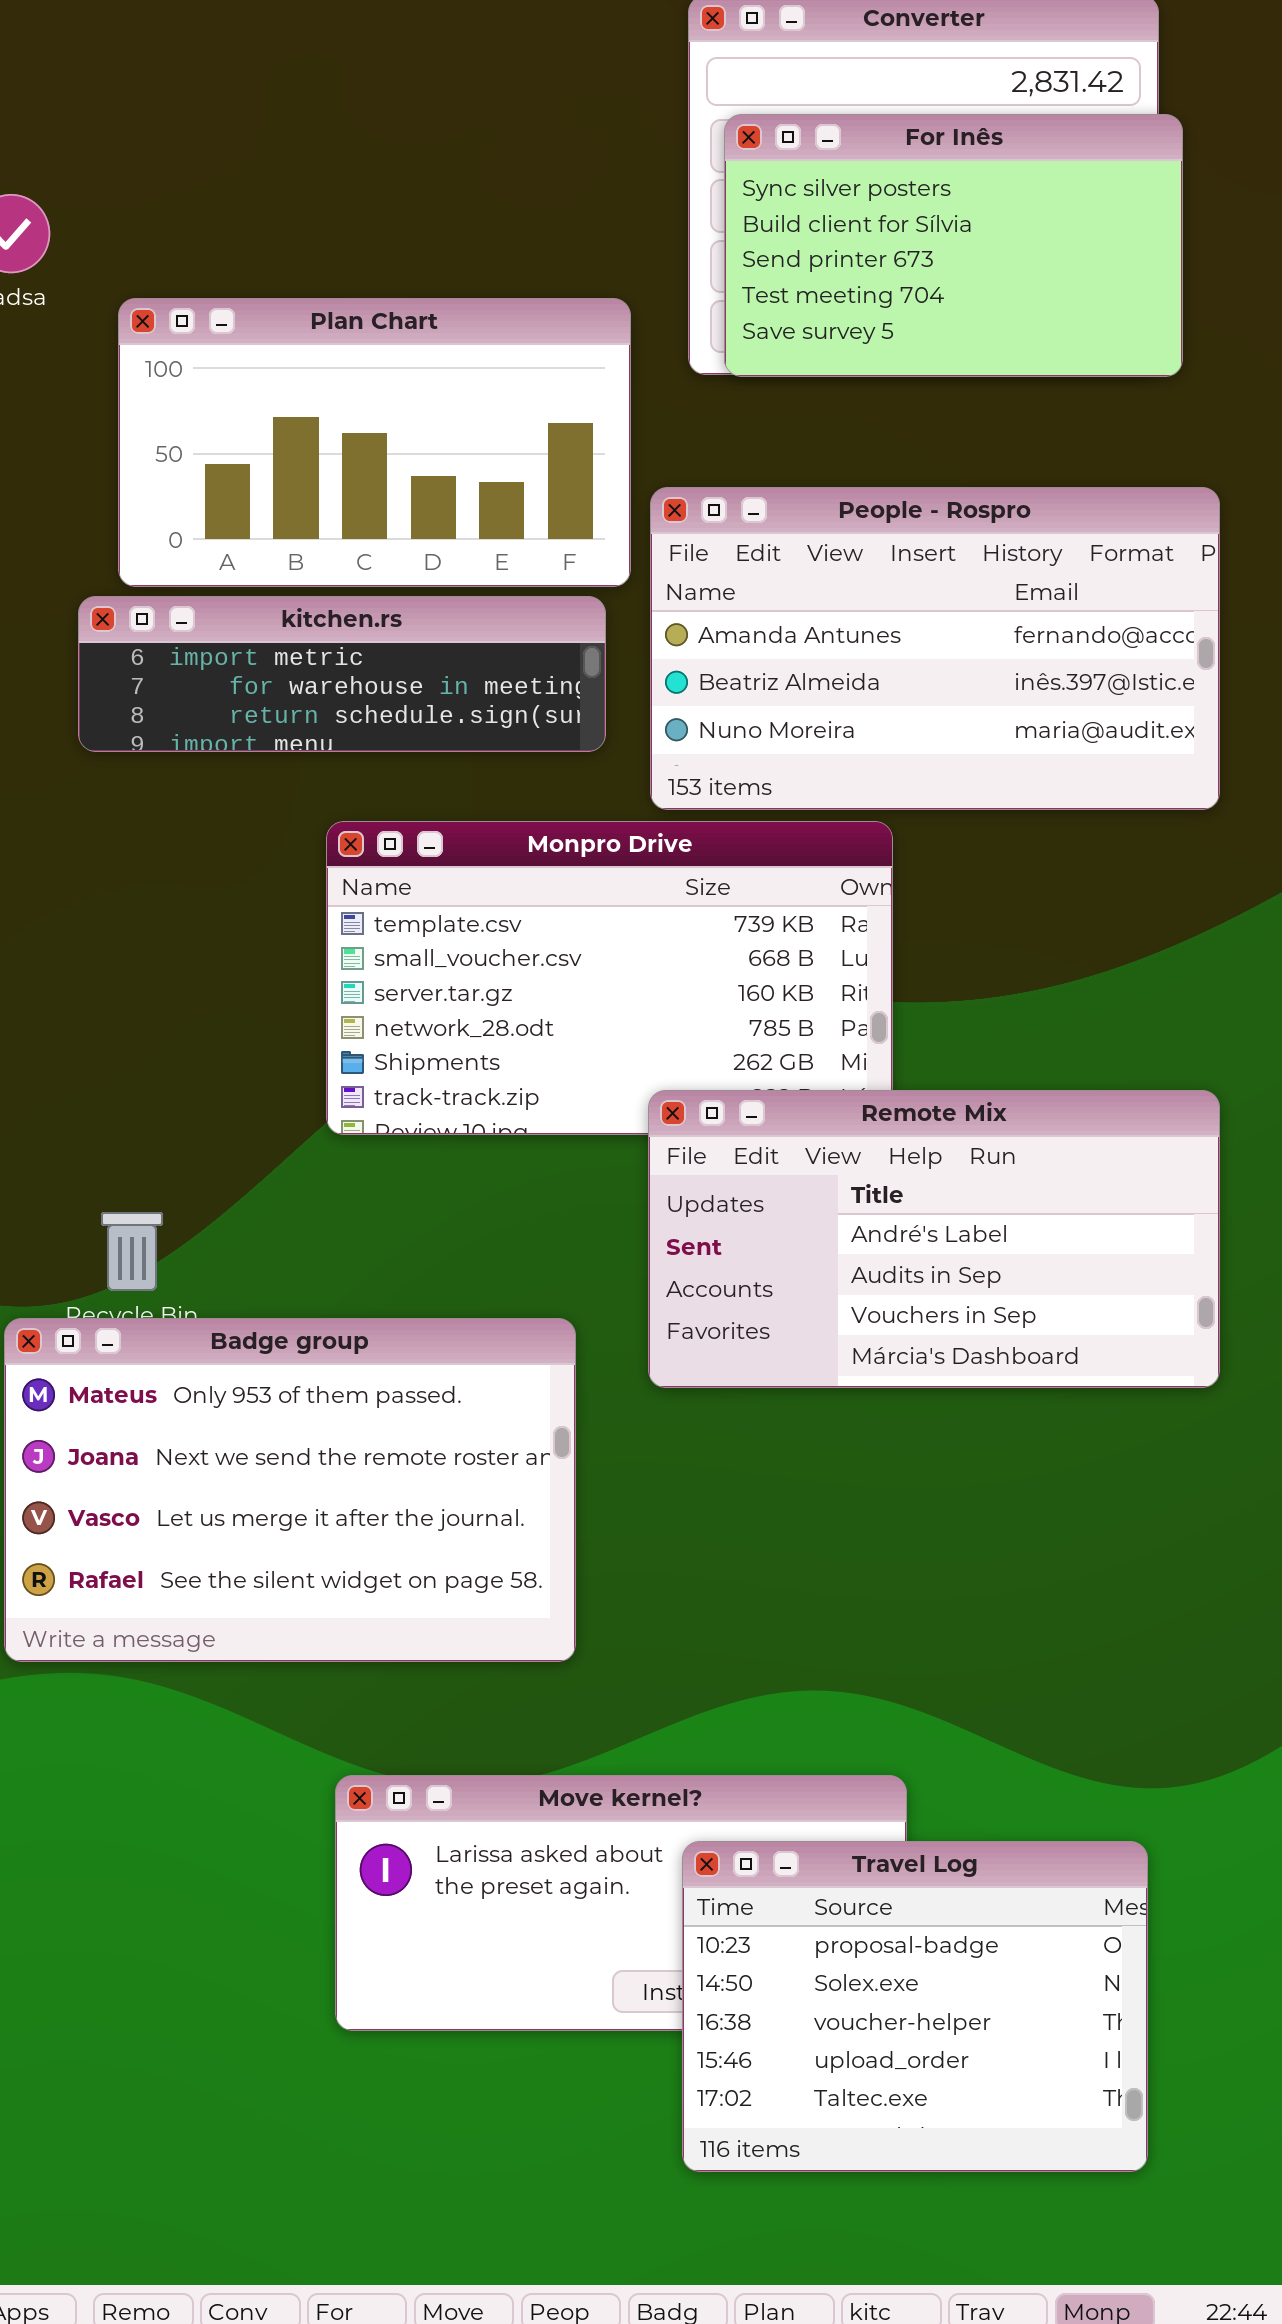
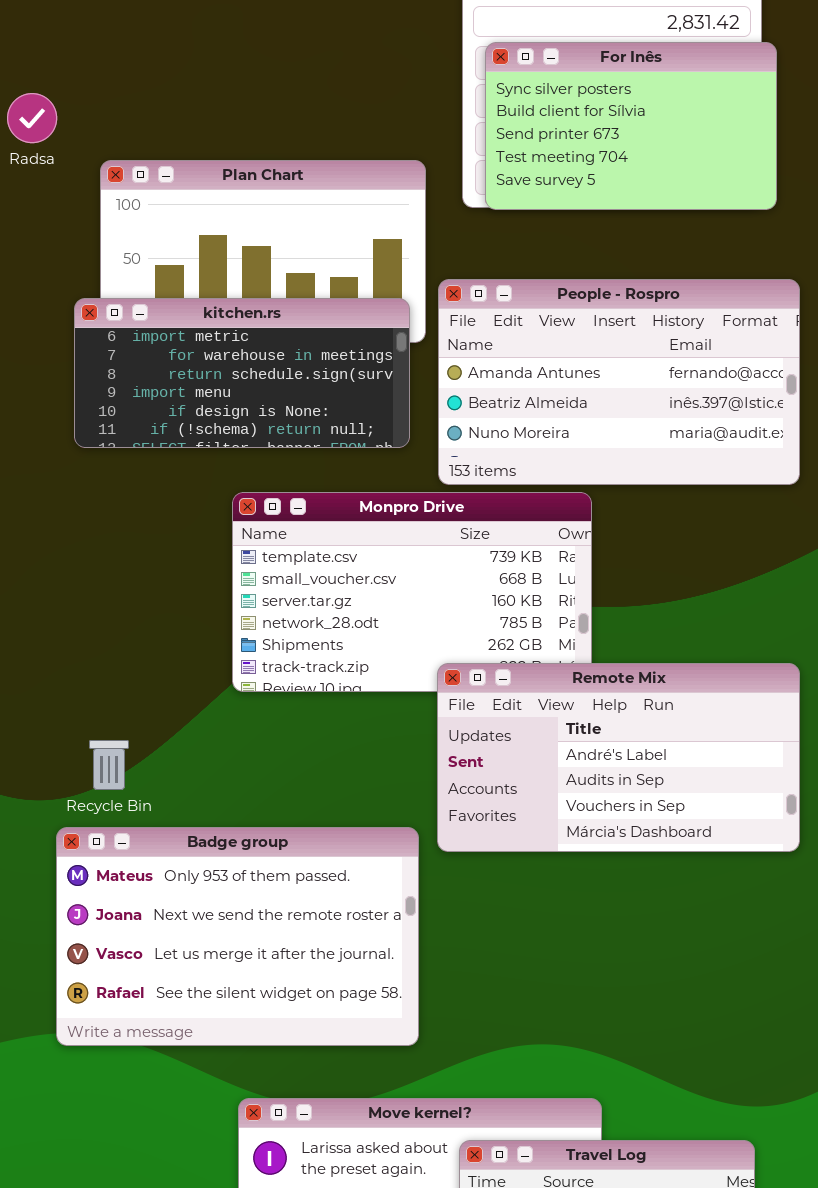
kitchen.rs: [78,596,606,752] -> [74,298,410,448], resized
Badge group: [4,1318,576,1662] -> [56,827,419,1046], moved

